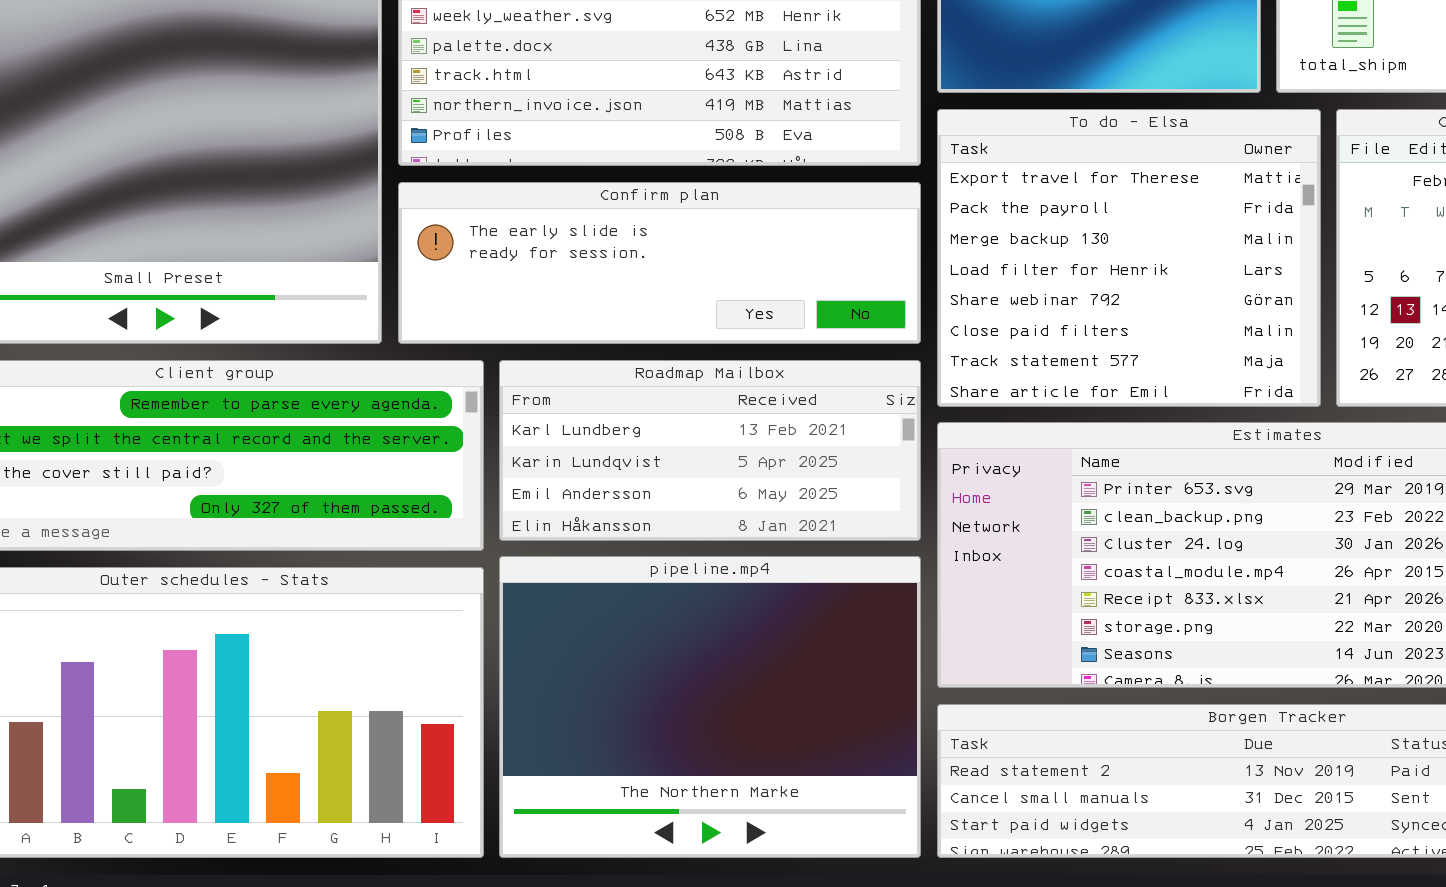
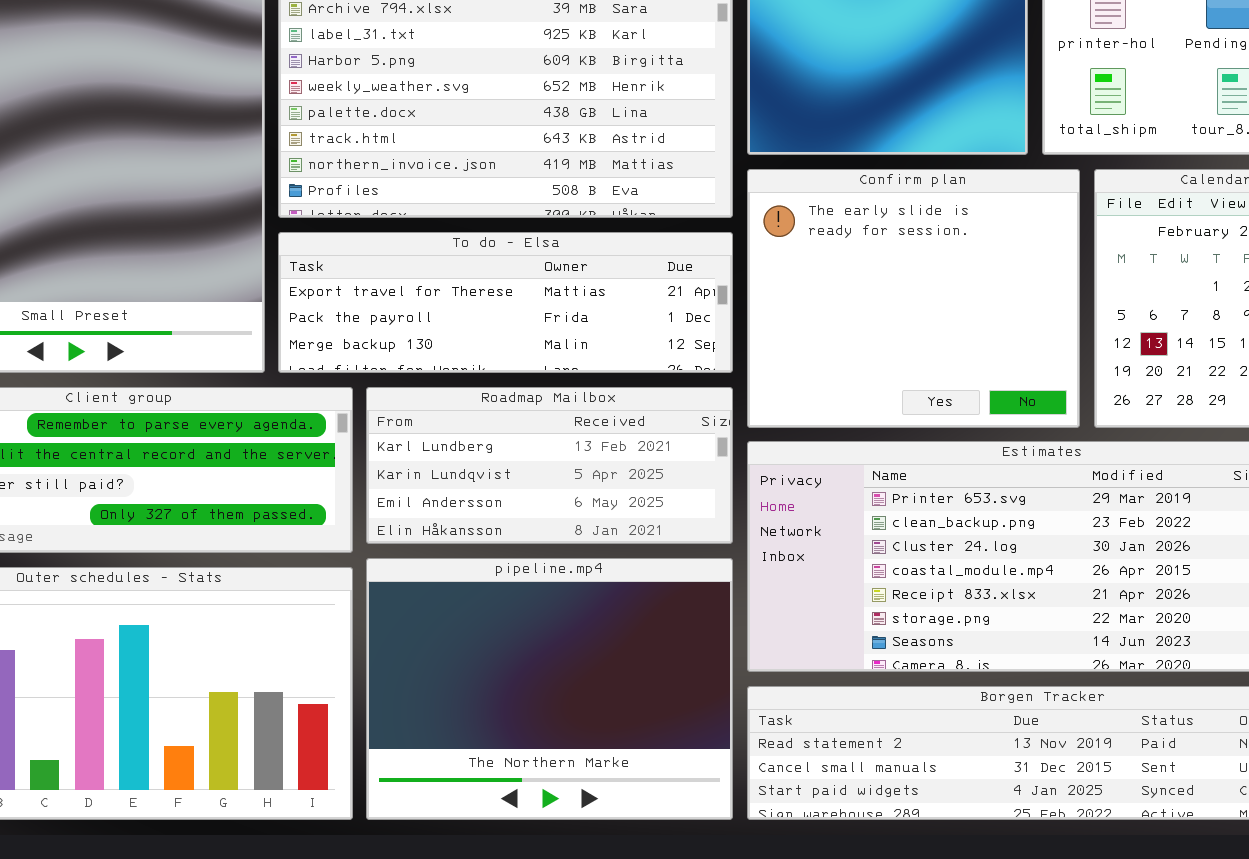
To do - Elsa: [937,109,1321,407] -> [278,232,733,373], moved, resized
Confirm plan: [398,182,921,344] -> [747,169,1080,428], moved, resized

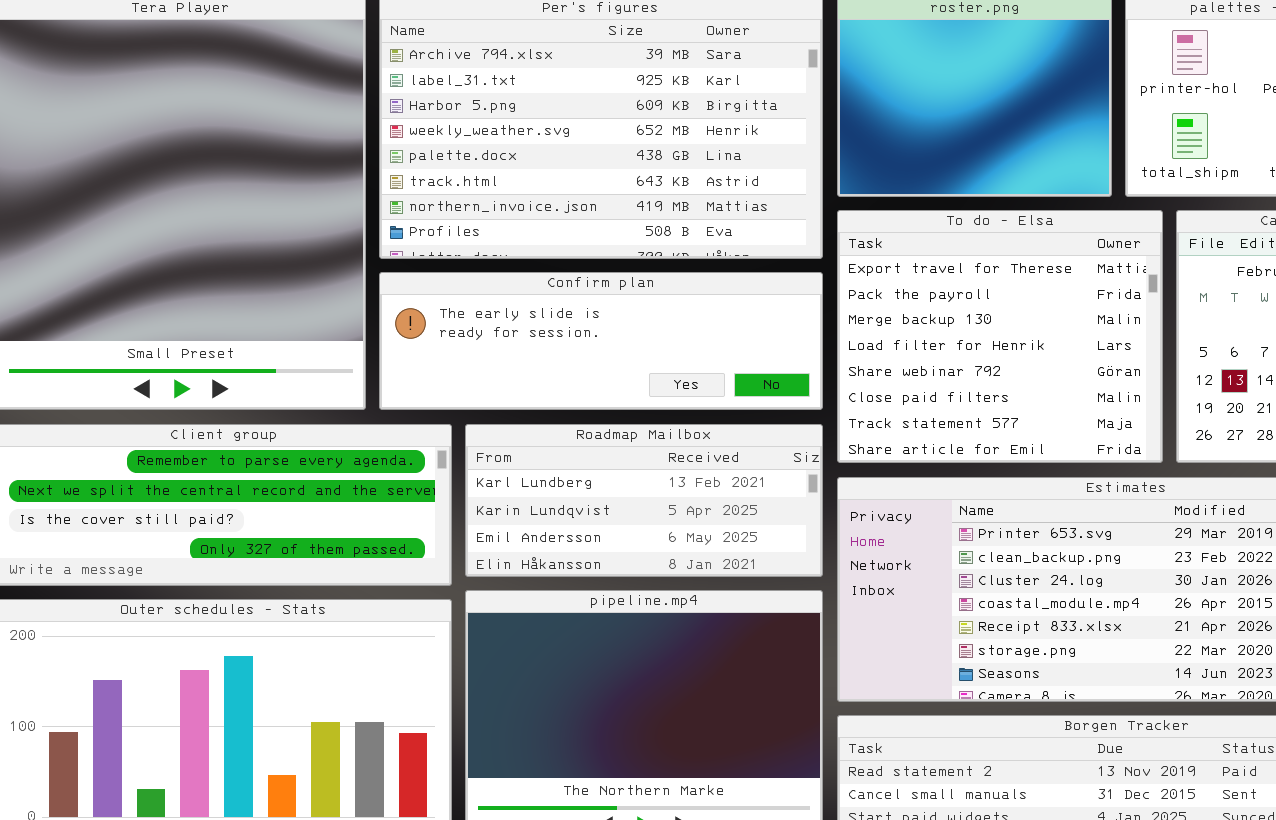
Confirm plan: [747,169,1080,428] -> [379,272,823,410], moved, resized
To do - Elsa: [278,232,733,373] -> [837,210,1163,463], moved, resized

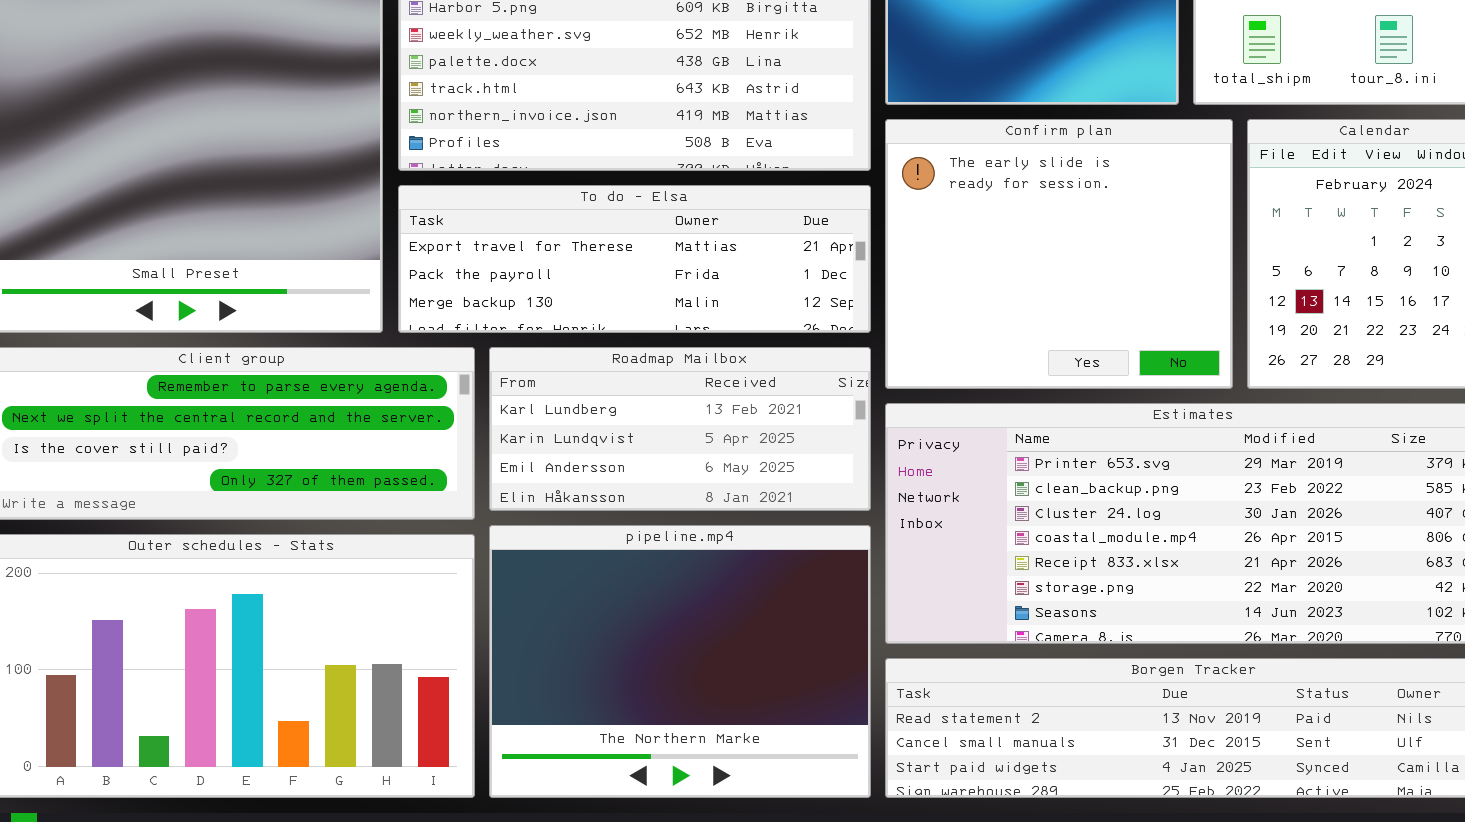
To do - Elsa: [837,210,1163,463] -> [398,185,871,333], moved, resized
Confirm plan: [379,272,823,410] -> [885,119,1233,389], moved, resized

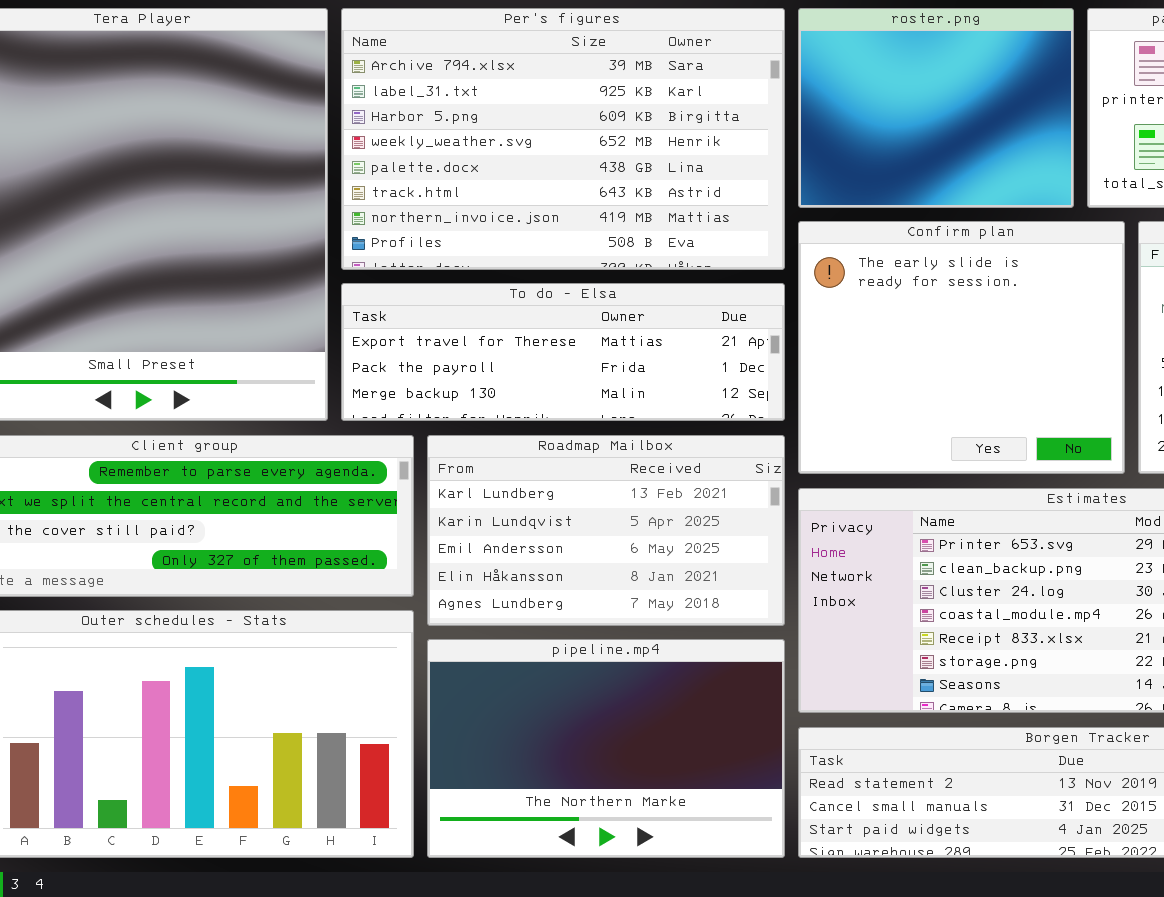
Roadmap Mailbox: [489,347,871,511] -> [427,435,785,626], resized
pipeline.mp4: [489,525,871,798] -> [427,639,785,858], resized

